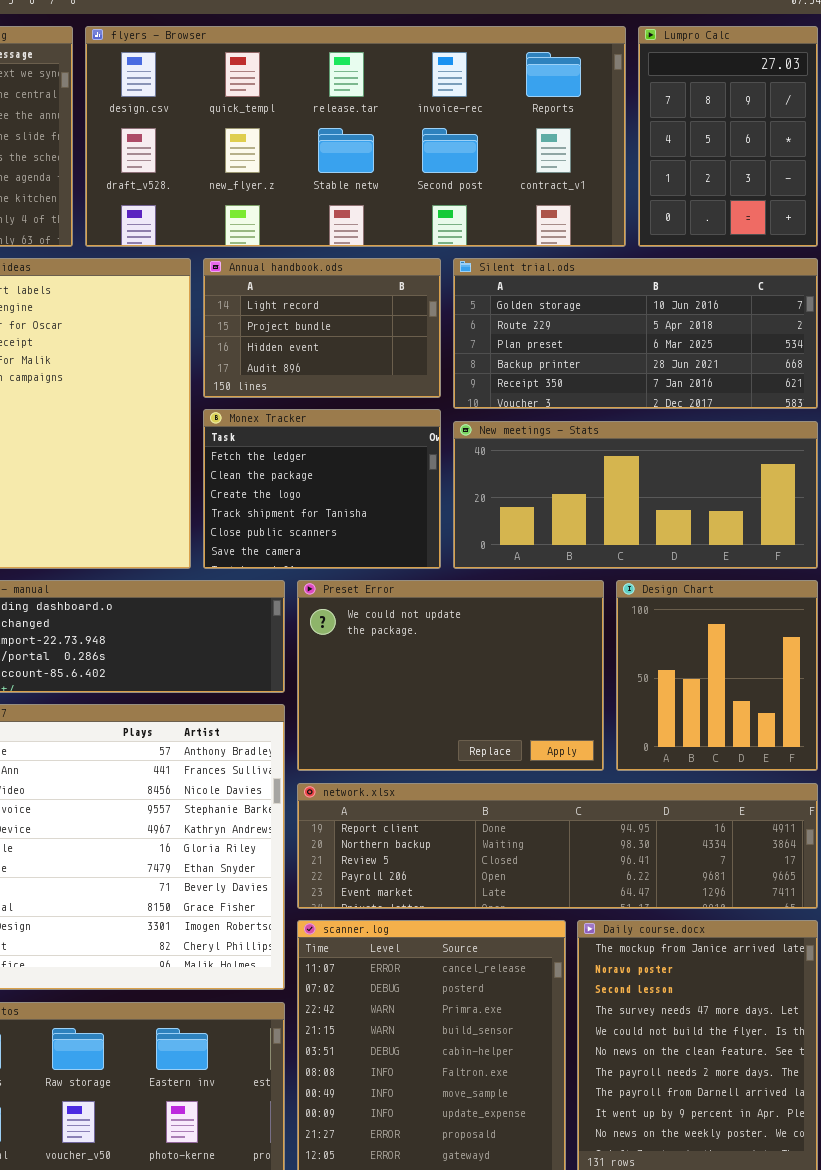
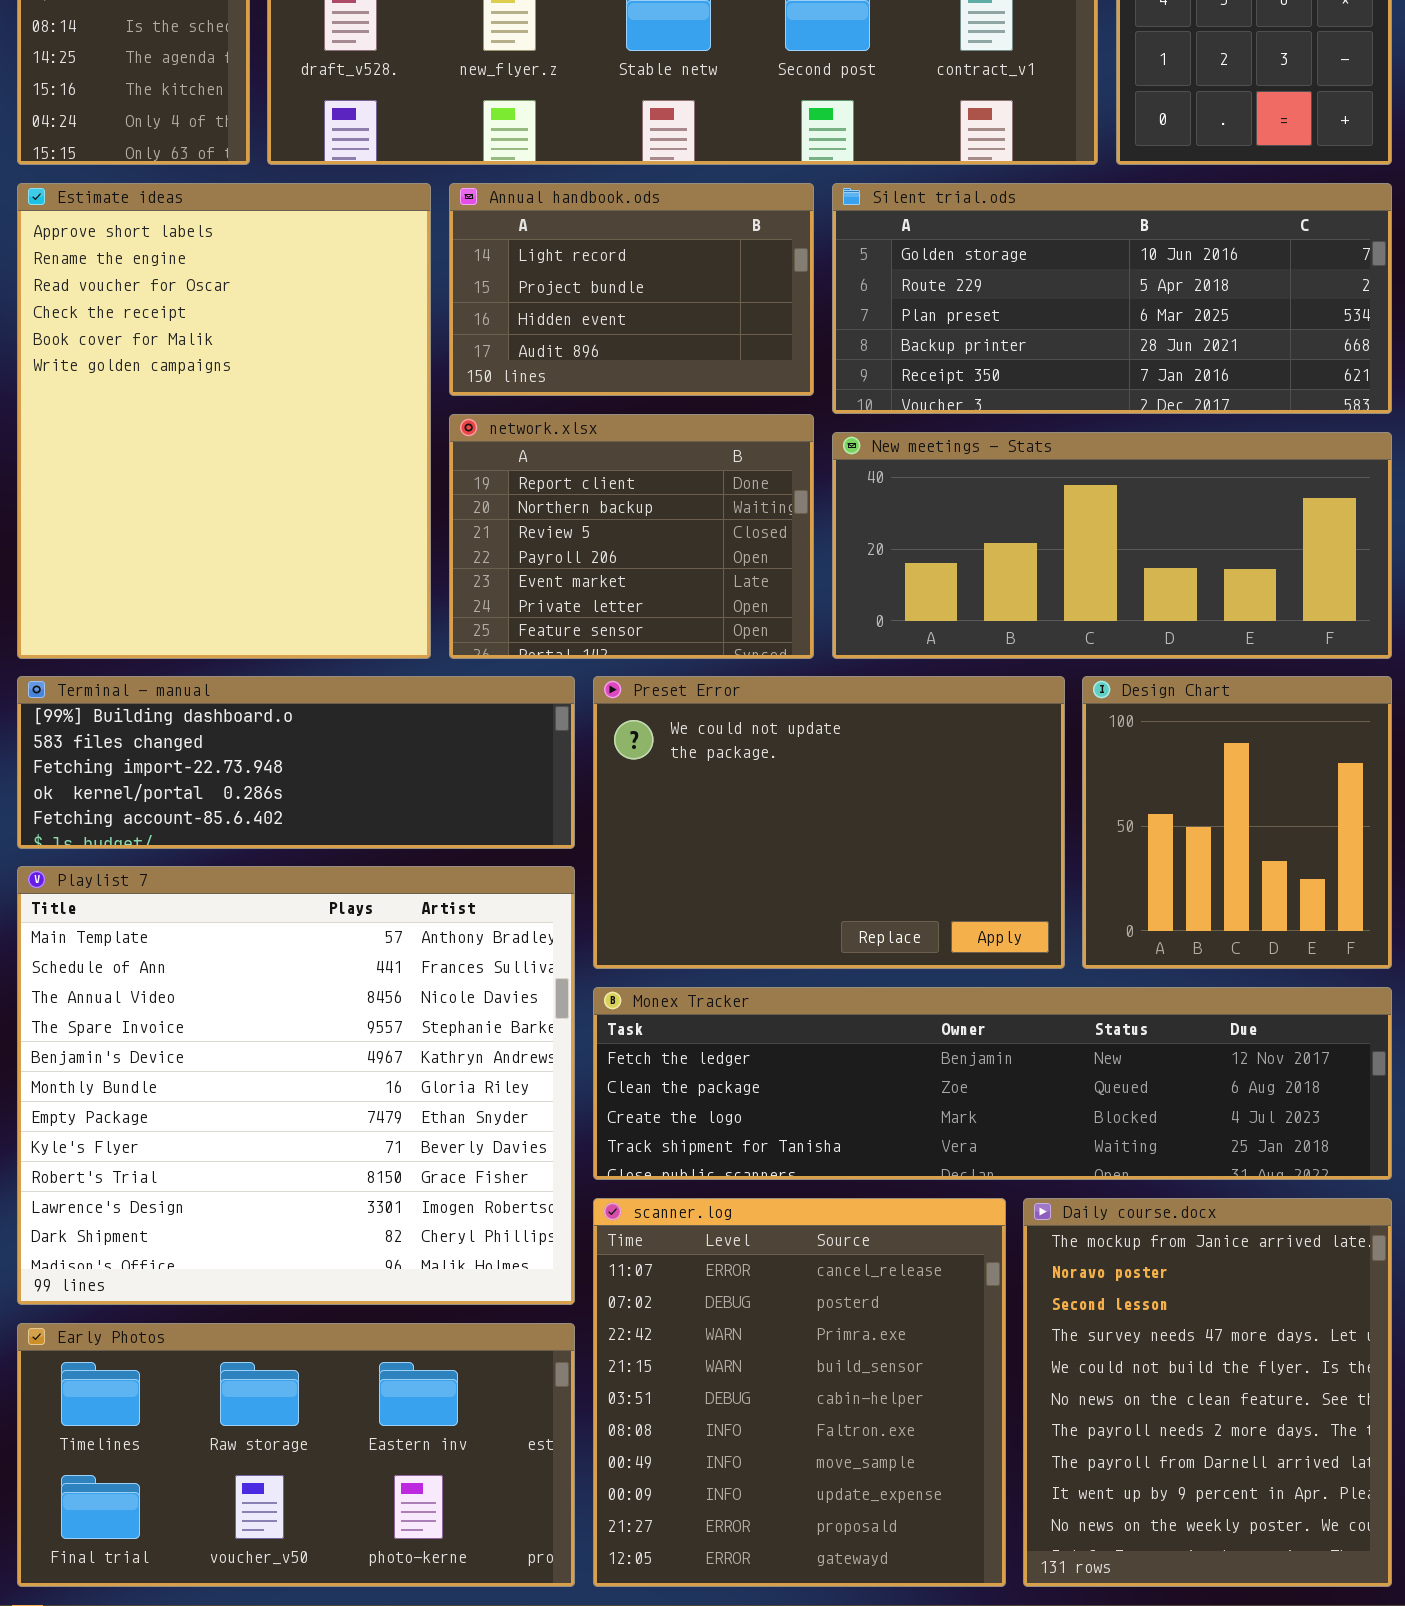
Monex Tracker: [203,409,441,569] -> [593,987,1392,1180], moved, resized
network.xlsx: [297,783,818,909] -> [449,414,814,659], moved, resized

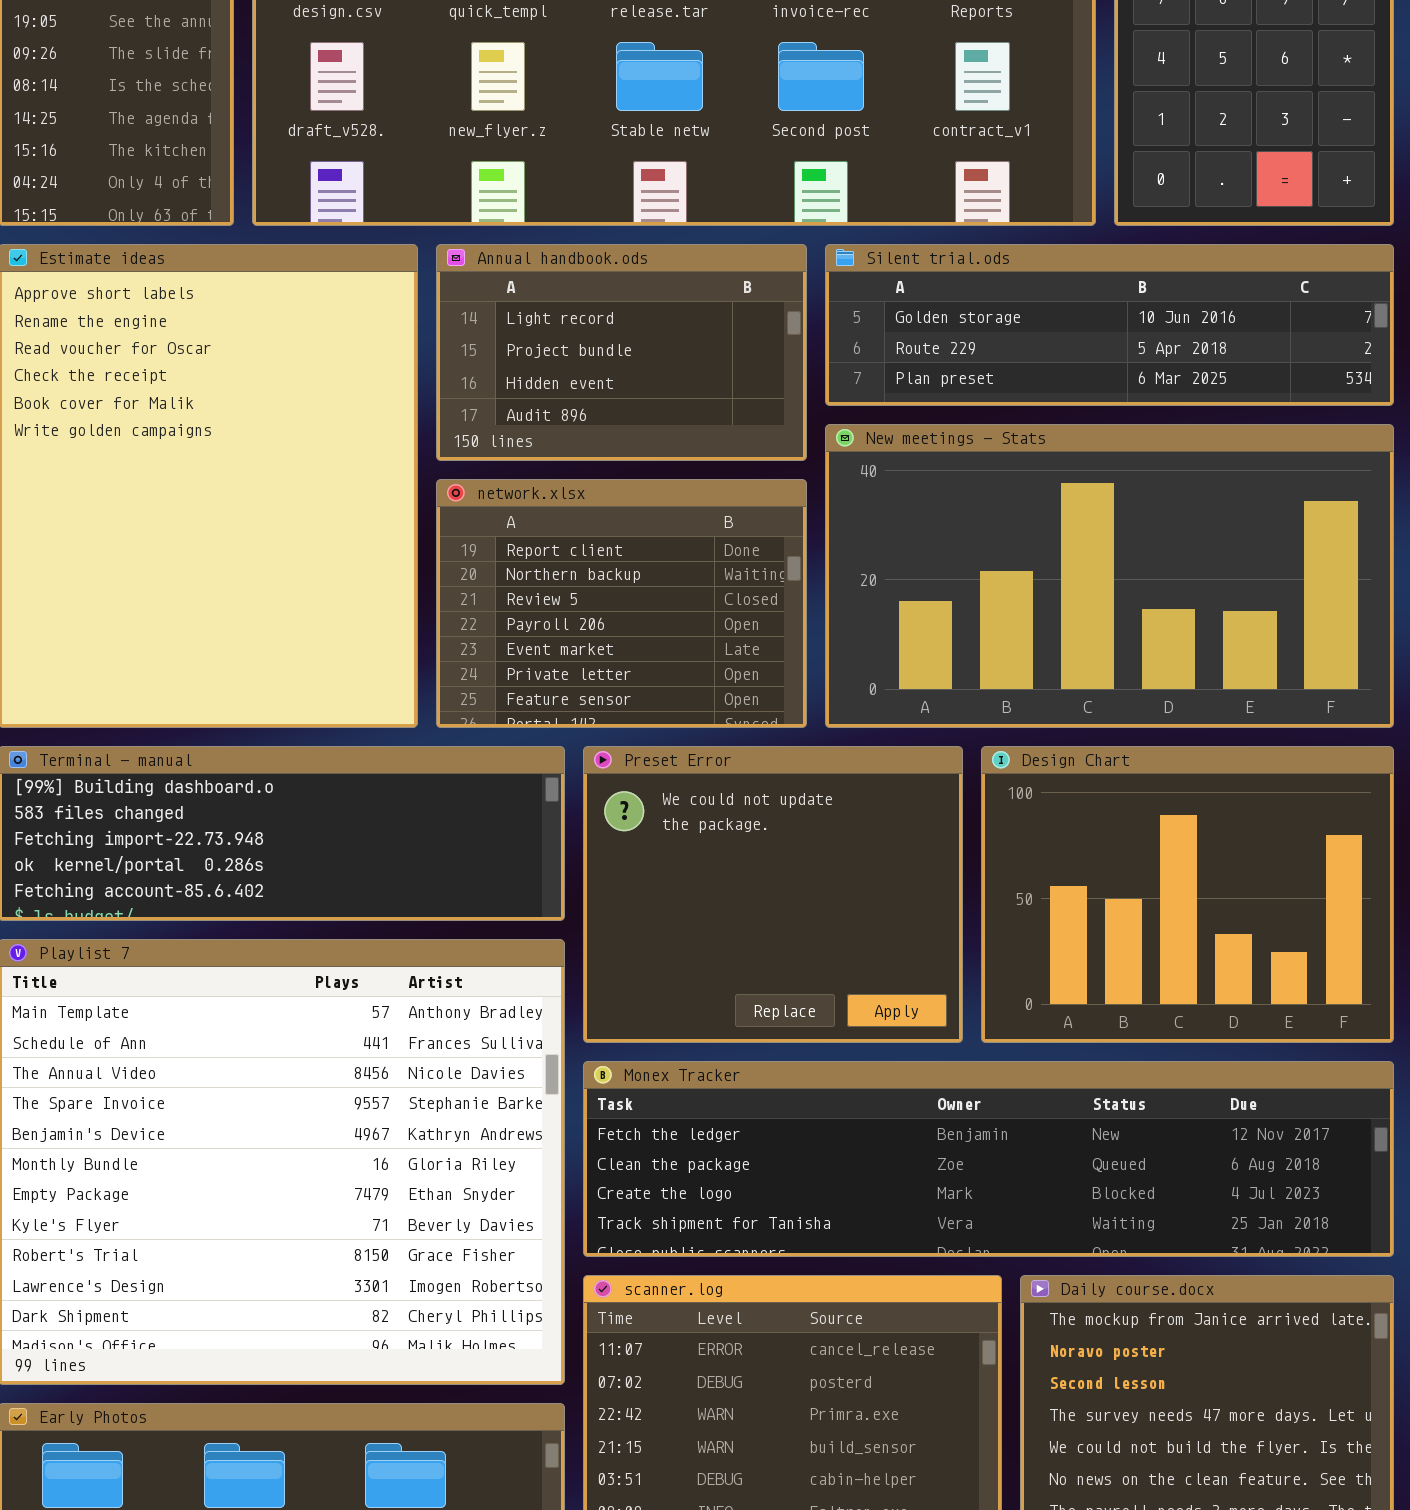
Silent trial.ods: [832,183,1392,414] -> [825,244,1394,406], resized
New meetings - Stats: [832,432,1392,659] -> [825,424,1394,728], resized
Preset Error: [593,676,1065,969] -> [583,746,963,1043], resized
Design Chart: [1082,676,1392,969] -> [981,746,1394,1043], resized

